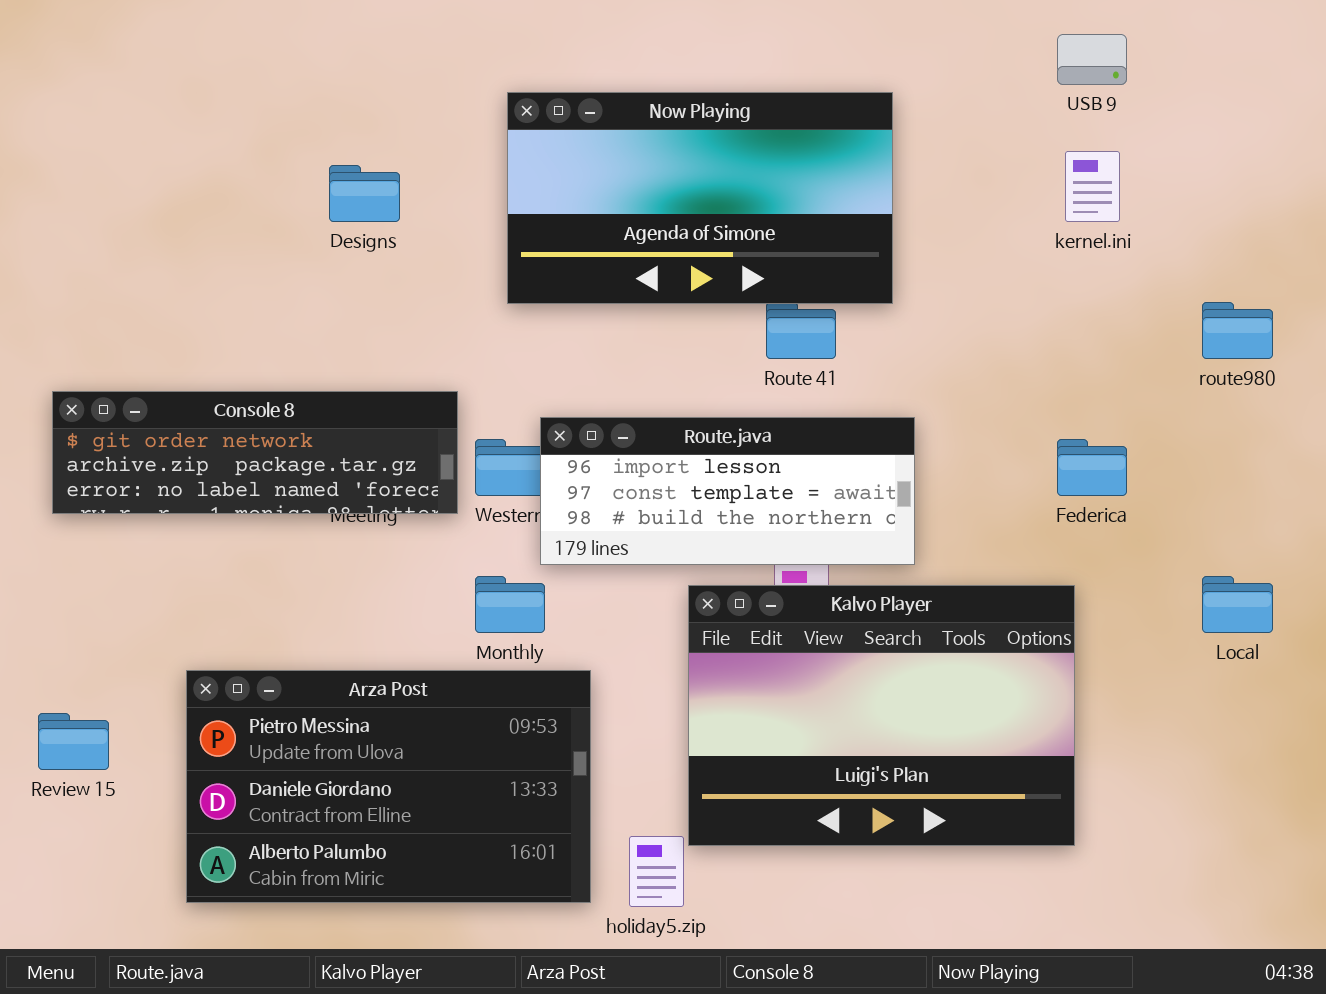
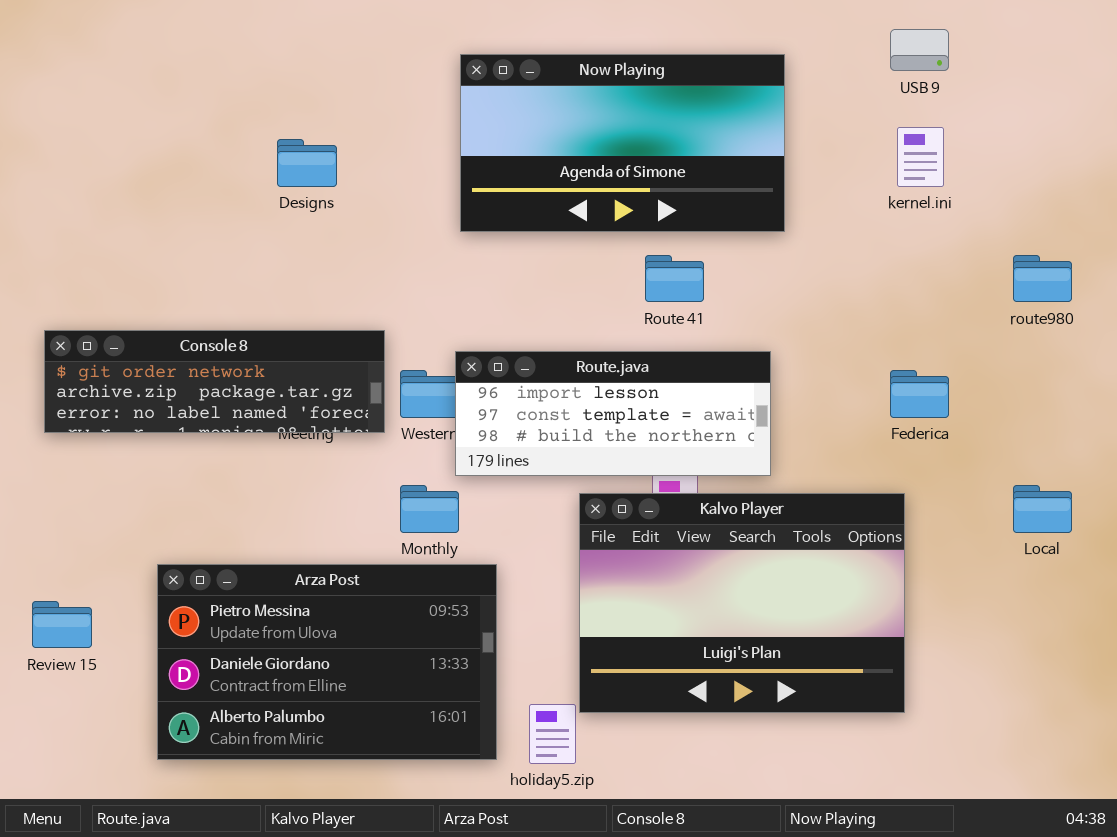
Now Playing: [507,92,893,304] -> [460,54,785,232], moved

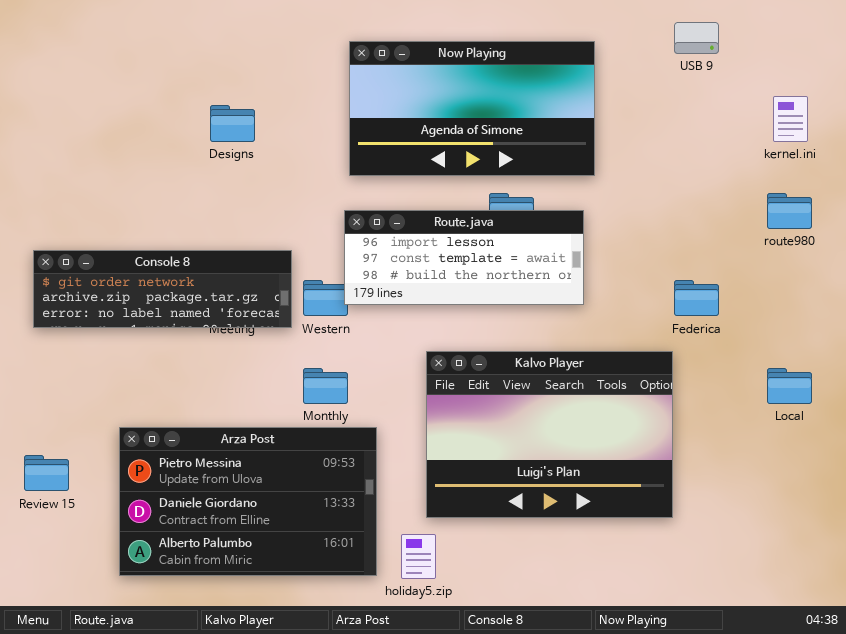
kernel.ini: [897,127,944,187] -> [773,96,808,142], moved
Route.java: [455,351,771,476] -> [344,210,584,305], moved
Kalvo Player: [579,493,905,713] -> [426,351,673,518], moved

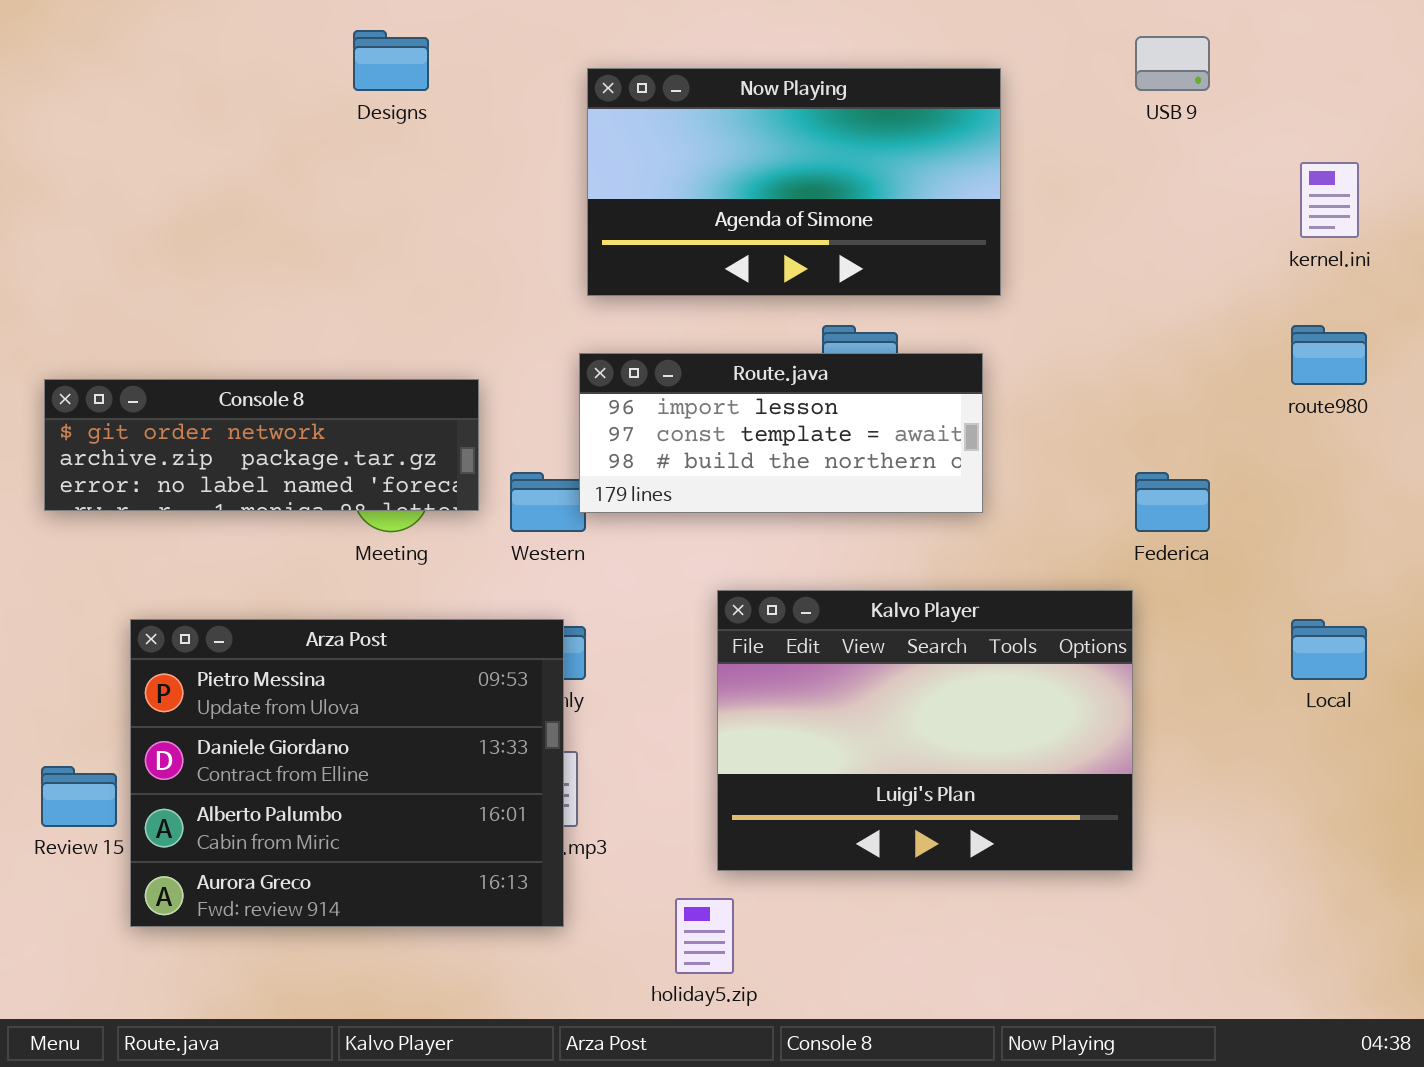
Designs: [210,105,255,142] -> [353,30,429,91], moved
Console 8: [33,250,292,328] -> [44,379,479,511], moved
Arza Post: [119,427,377,576] -> [130,619,564,927], moved, resized

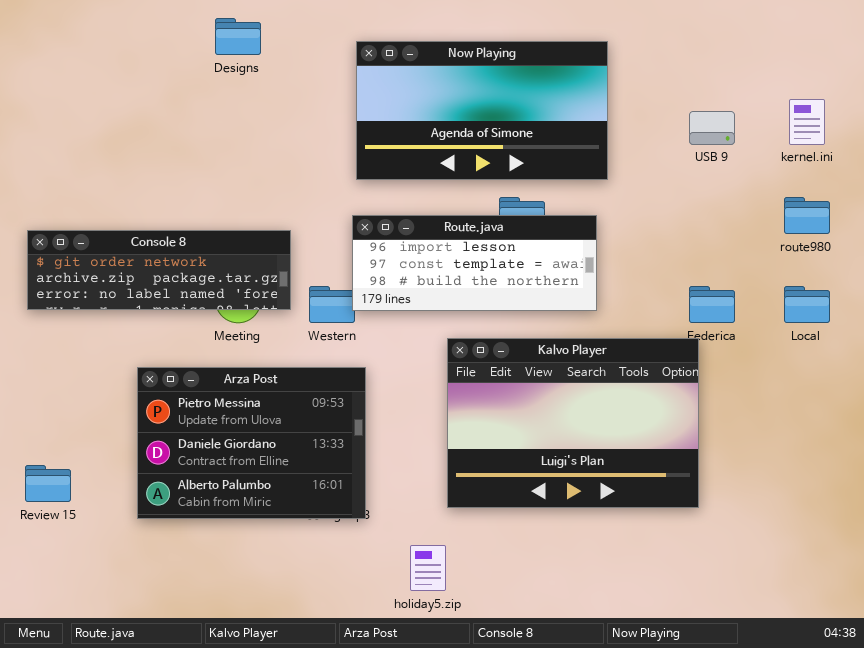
USB 9: [1135,36,1210,91] -> [689,111,735,145], moved
Kalvo Player: [717,590,1133,871] -> [447,338,699,508], moved
Arza Post: [130,619,564,927] -> [137,367,366,519], moved, resized
Local: [1291,619,1367,680] -> [784,286,830,323], moved

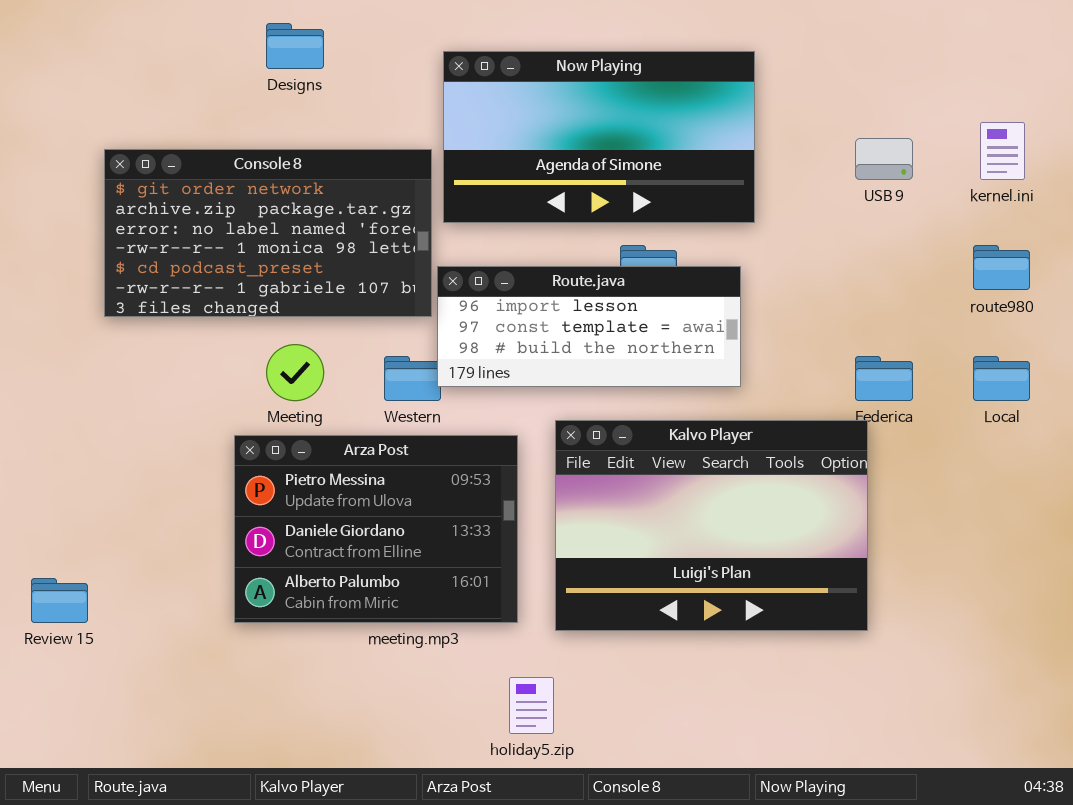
Console 8: [27,230,291,310] -> [104,149,432,317], moved, resized
Arza Post: [137,367,366,519] -> [234,435,518,623], moved

